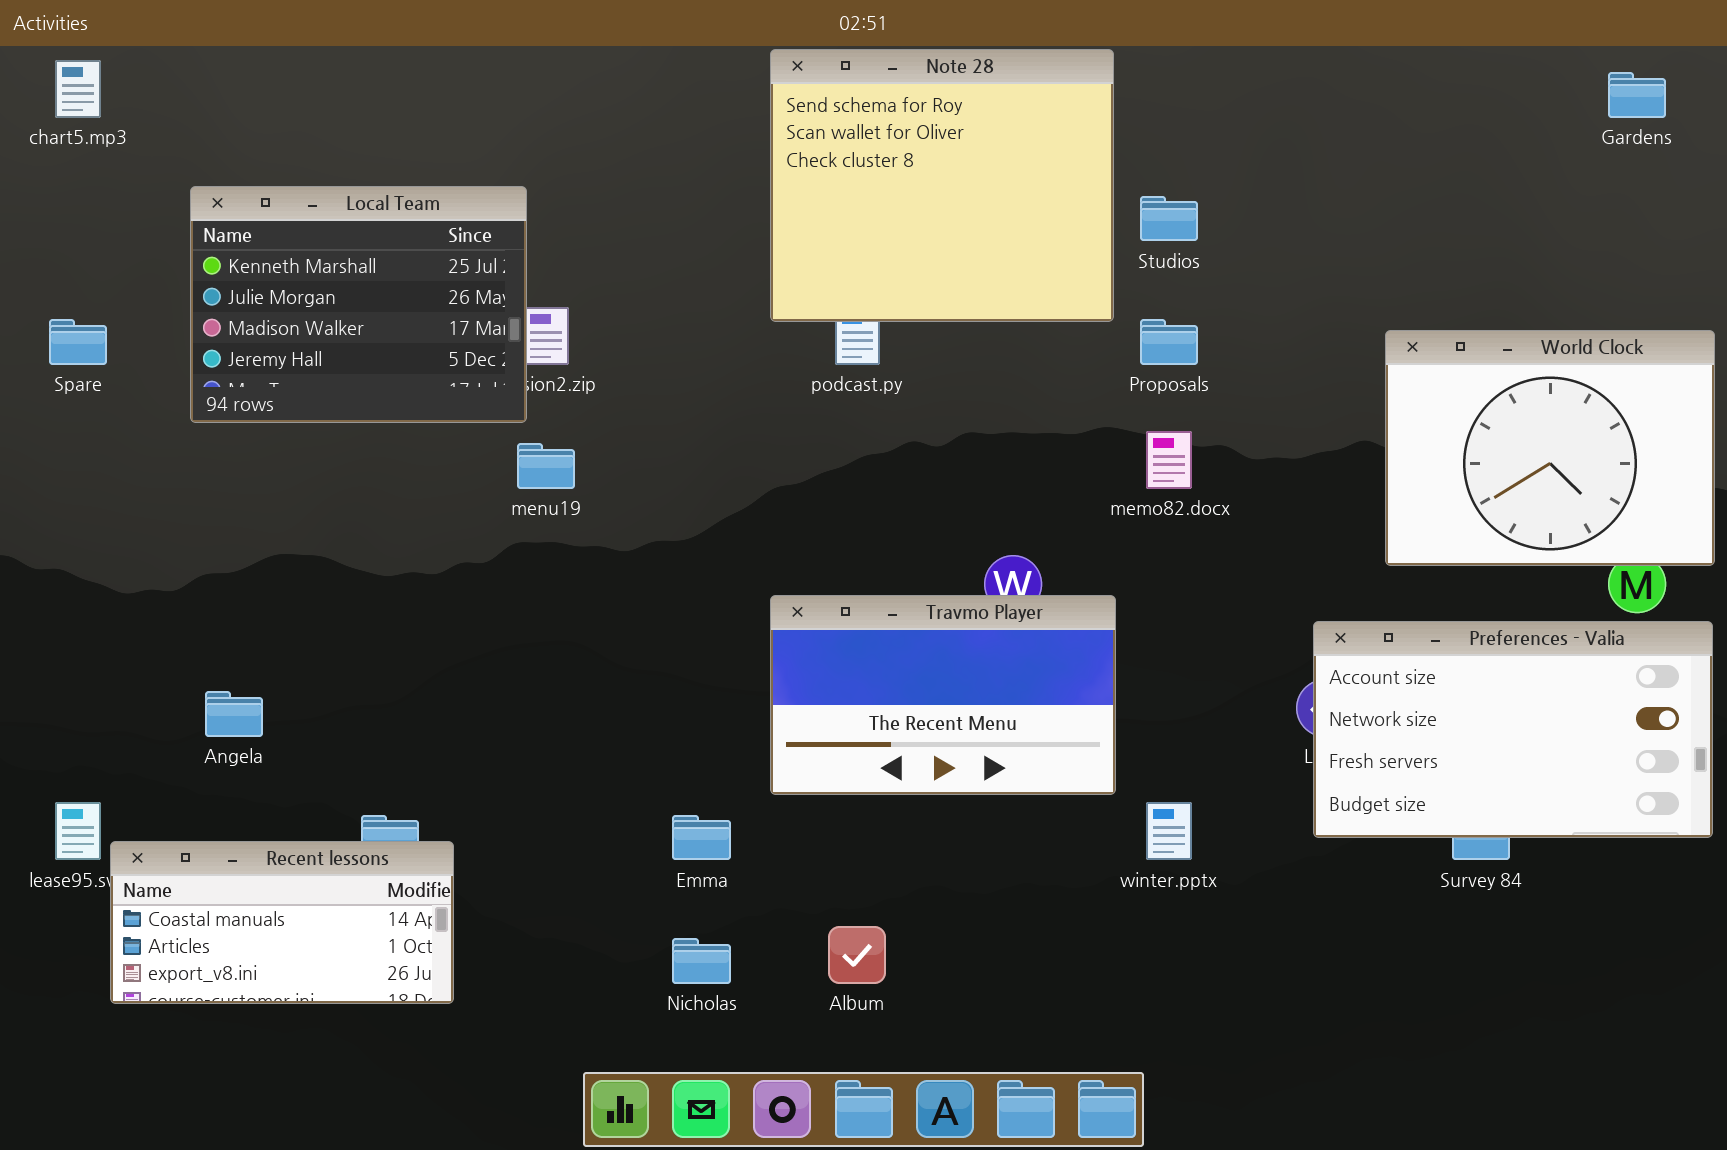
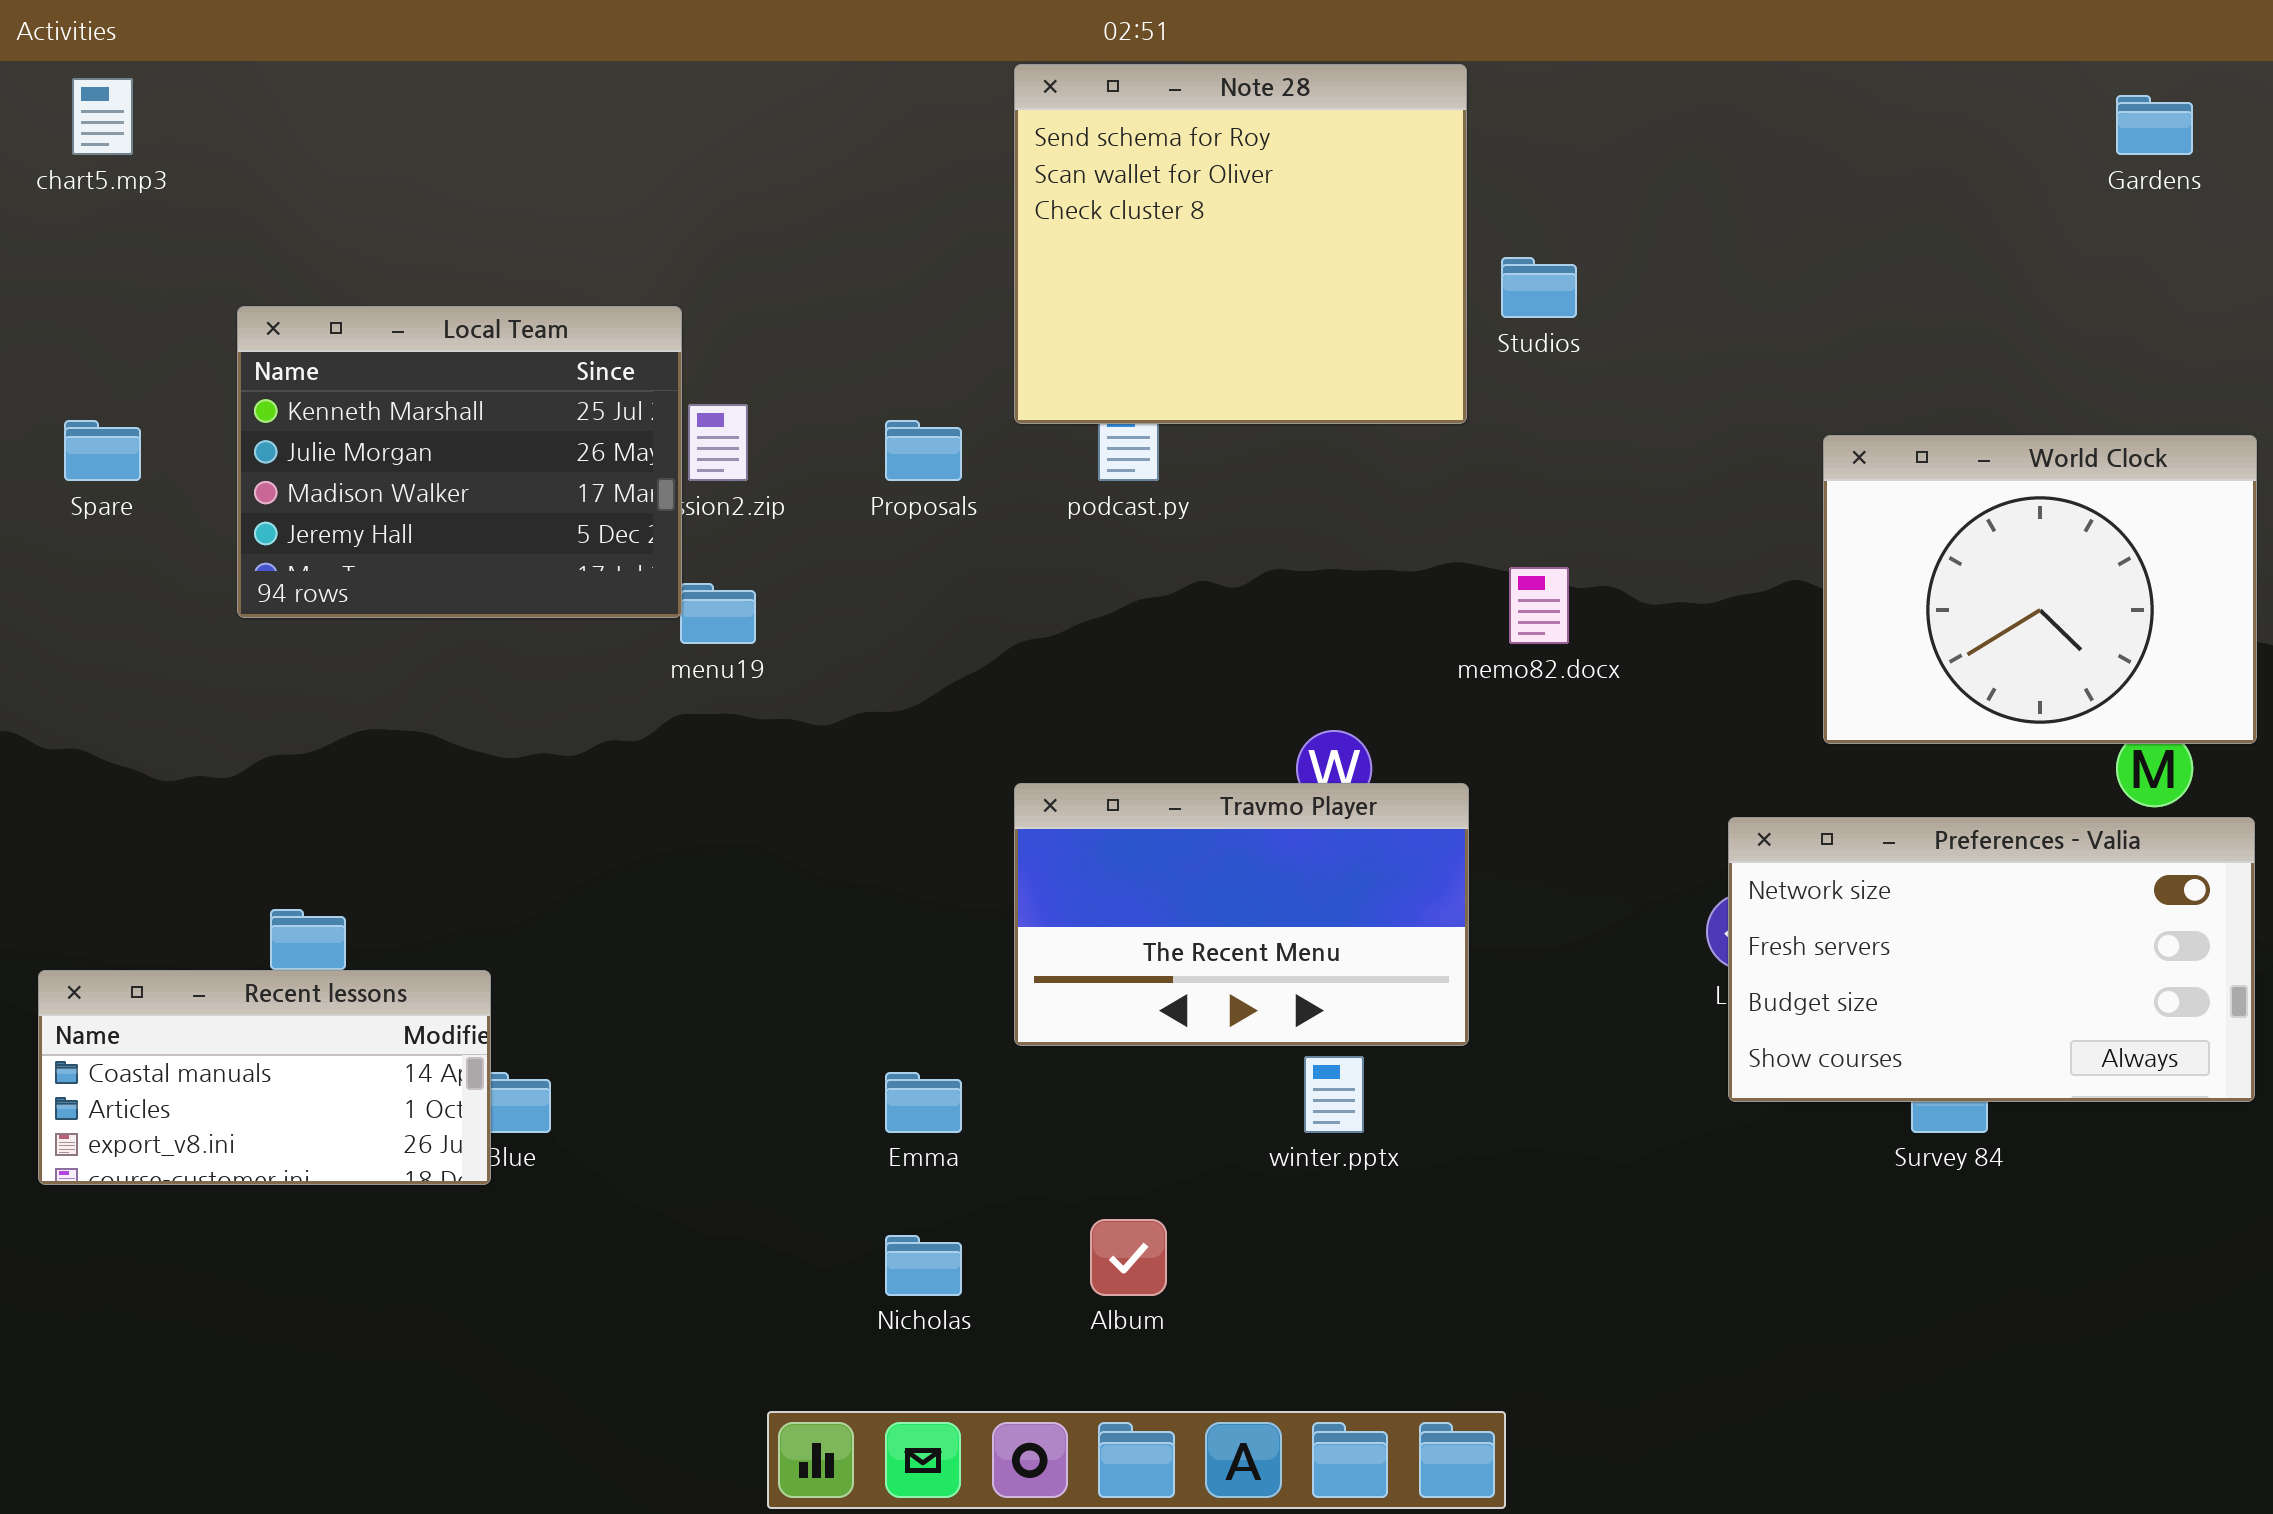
Local Team: [190,186,527,423] -> [237,306,682,618], moved
Proposals: [1140,319,1198,365] -> [885,420,962,481], moved
Preferences - Valia: [1313,621,1713,838] -> [1728,817,2255,1102], scrolled down 1 row
winter.pptx: [1146,802,1192,860] -> [1304,1056,1364,1133], moved
Recent lessons: [110,841,454,1004] -> [38,970,491,1185], moved

